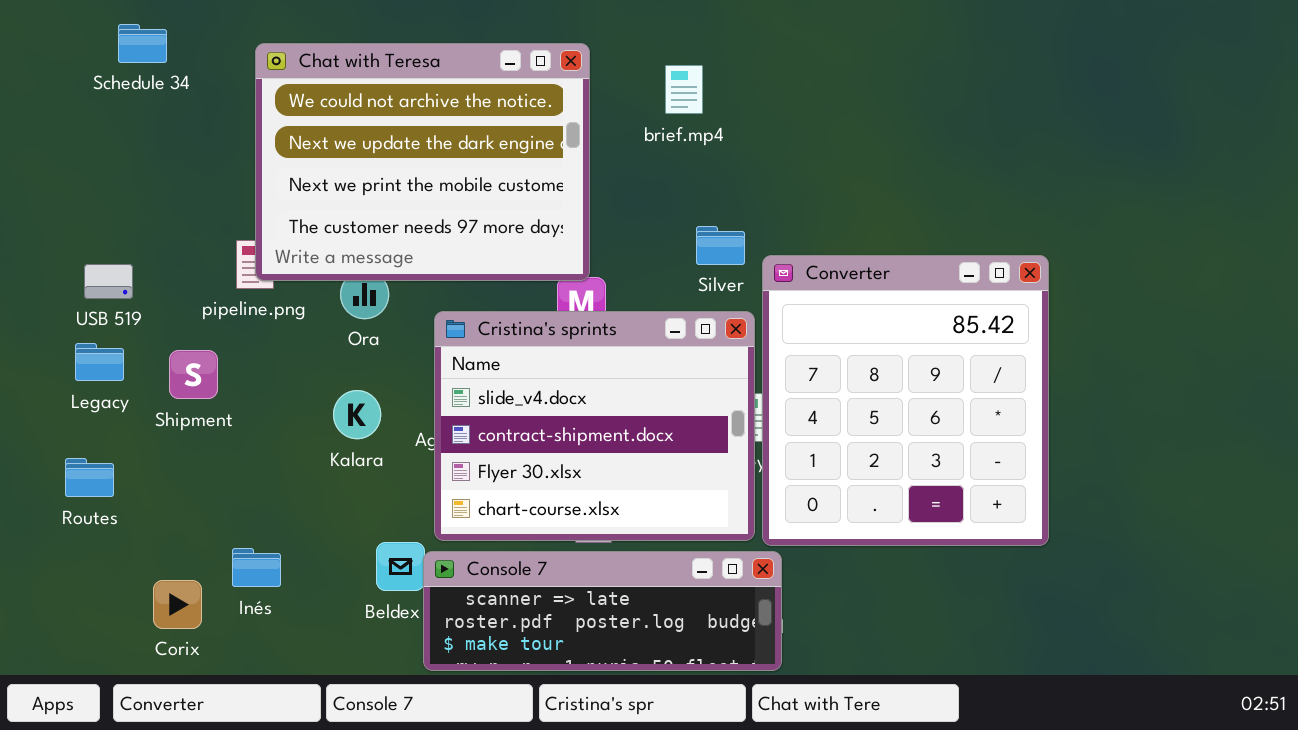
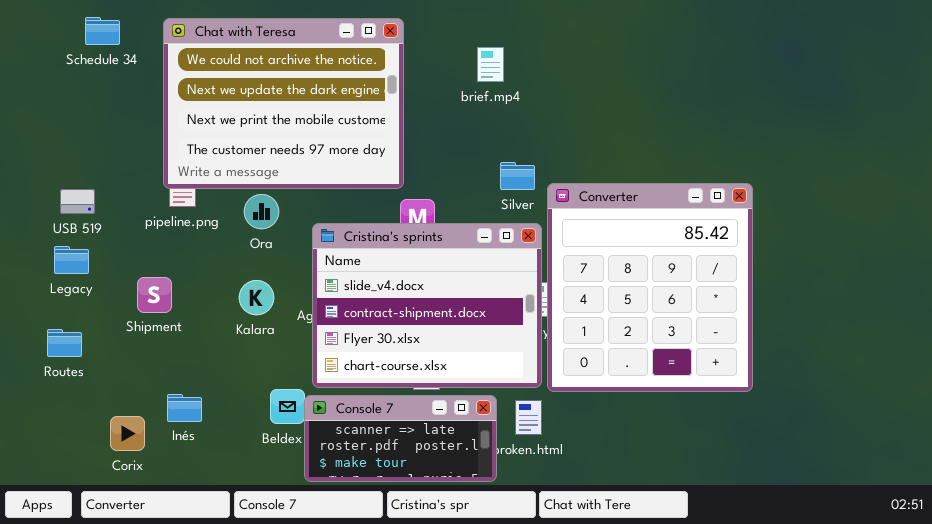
Chat with Teresa: [255,43,590,281] -> [163,18,404,189], moved
Shipment: [169,350,218,399] -> [137,277,172,313], moved
Console 7: [423,551,782,671] -> [304,395,497,482], resized

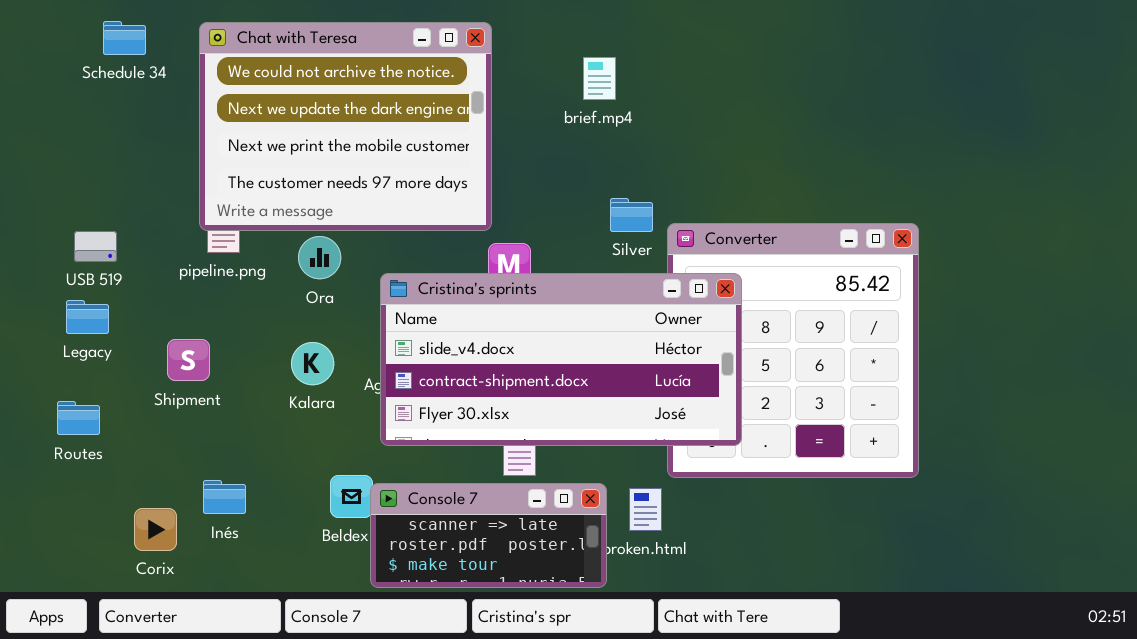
Cristina's sprints: [312,223,542,388] -> [380,273,742,446], resized

